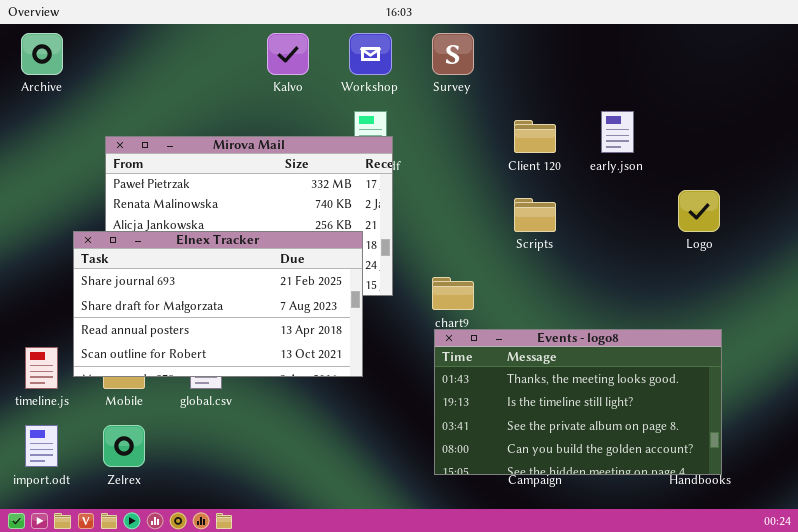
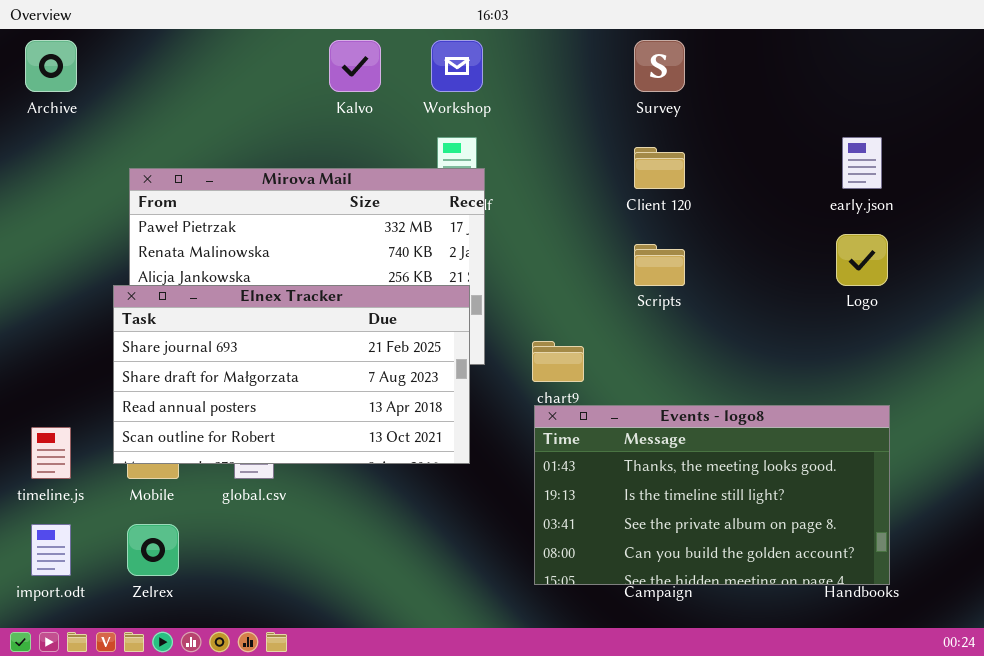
Survey: [432,33,474,75] -> [634,40,685,92], moved
early.json: [601,111,634,153] -> [842,137,882,189], moved
Elnex Tracker: [73,231,363,377] -> [113,285,470,464], moved

